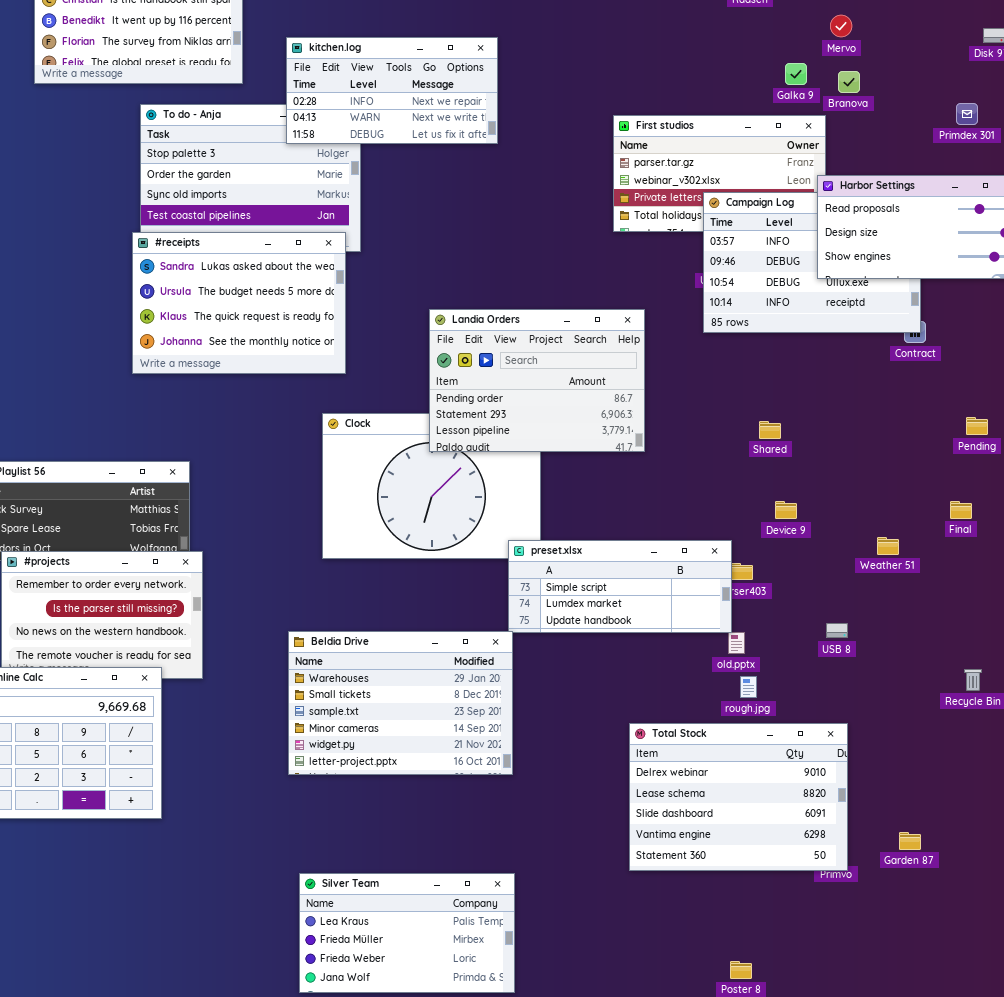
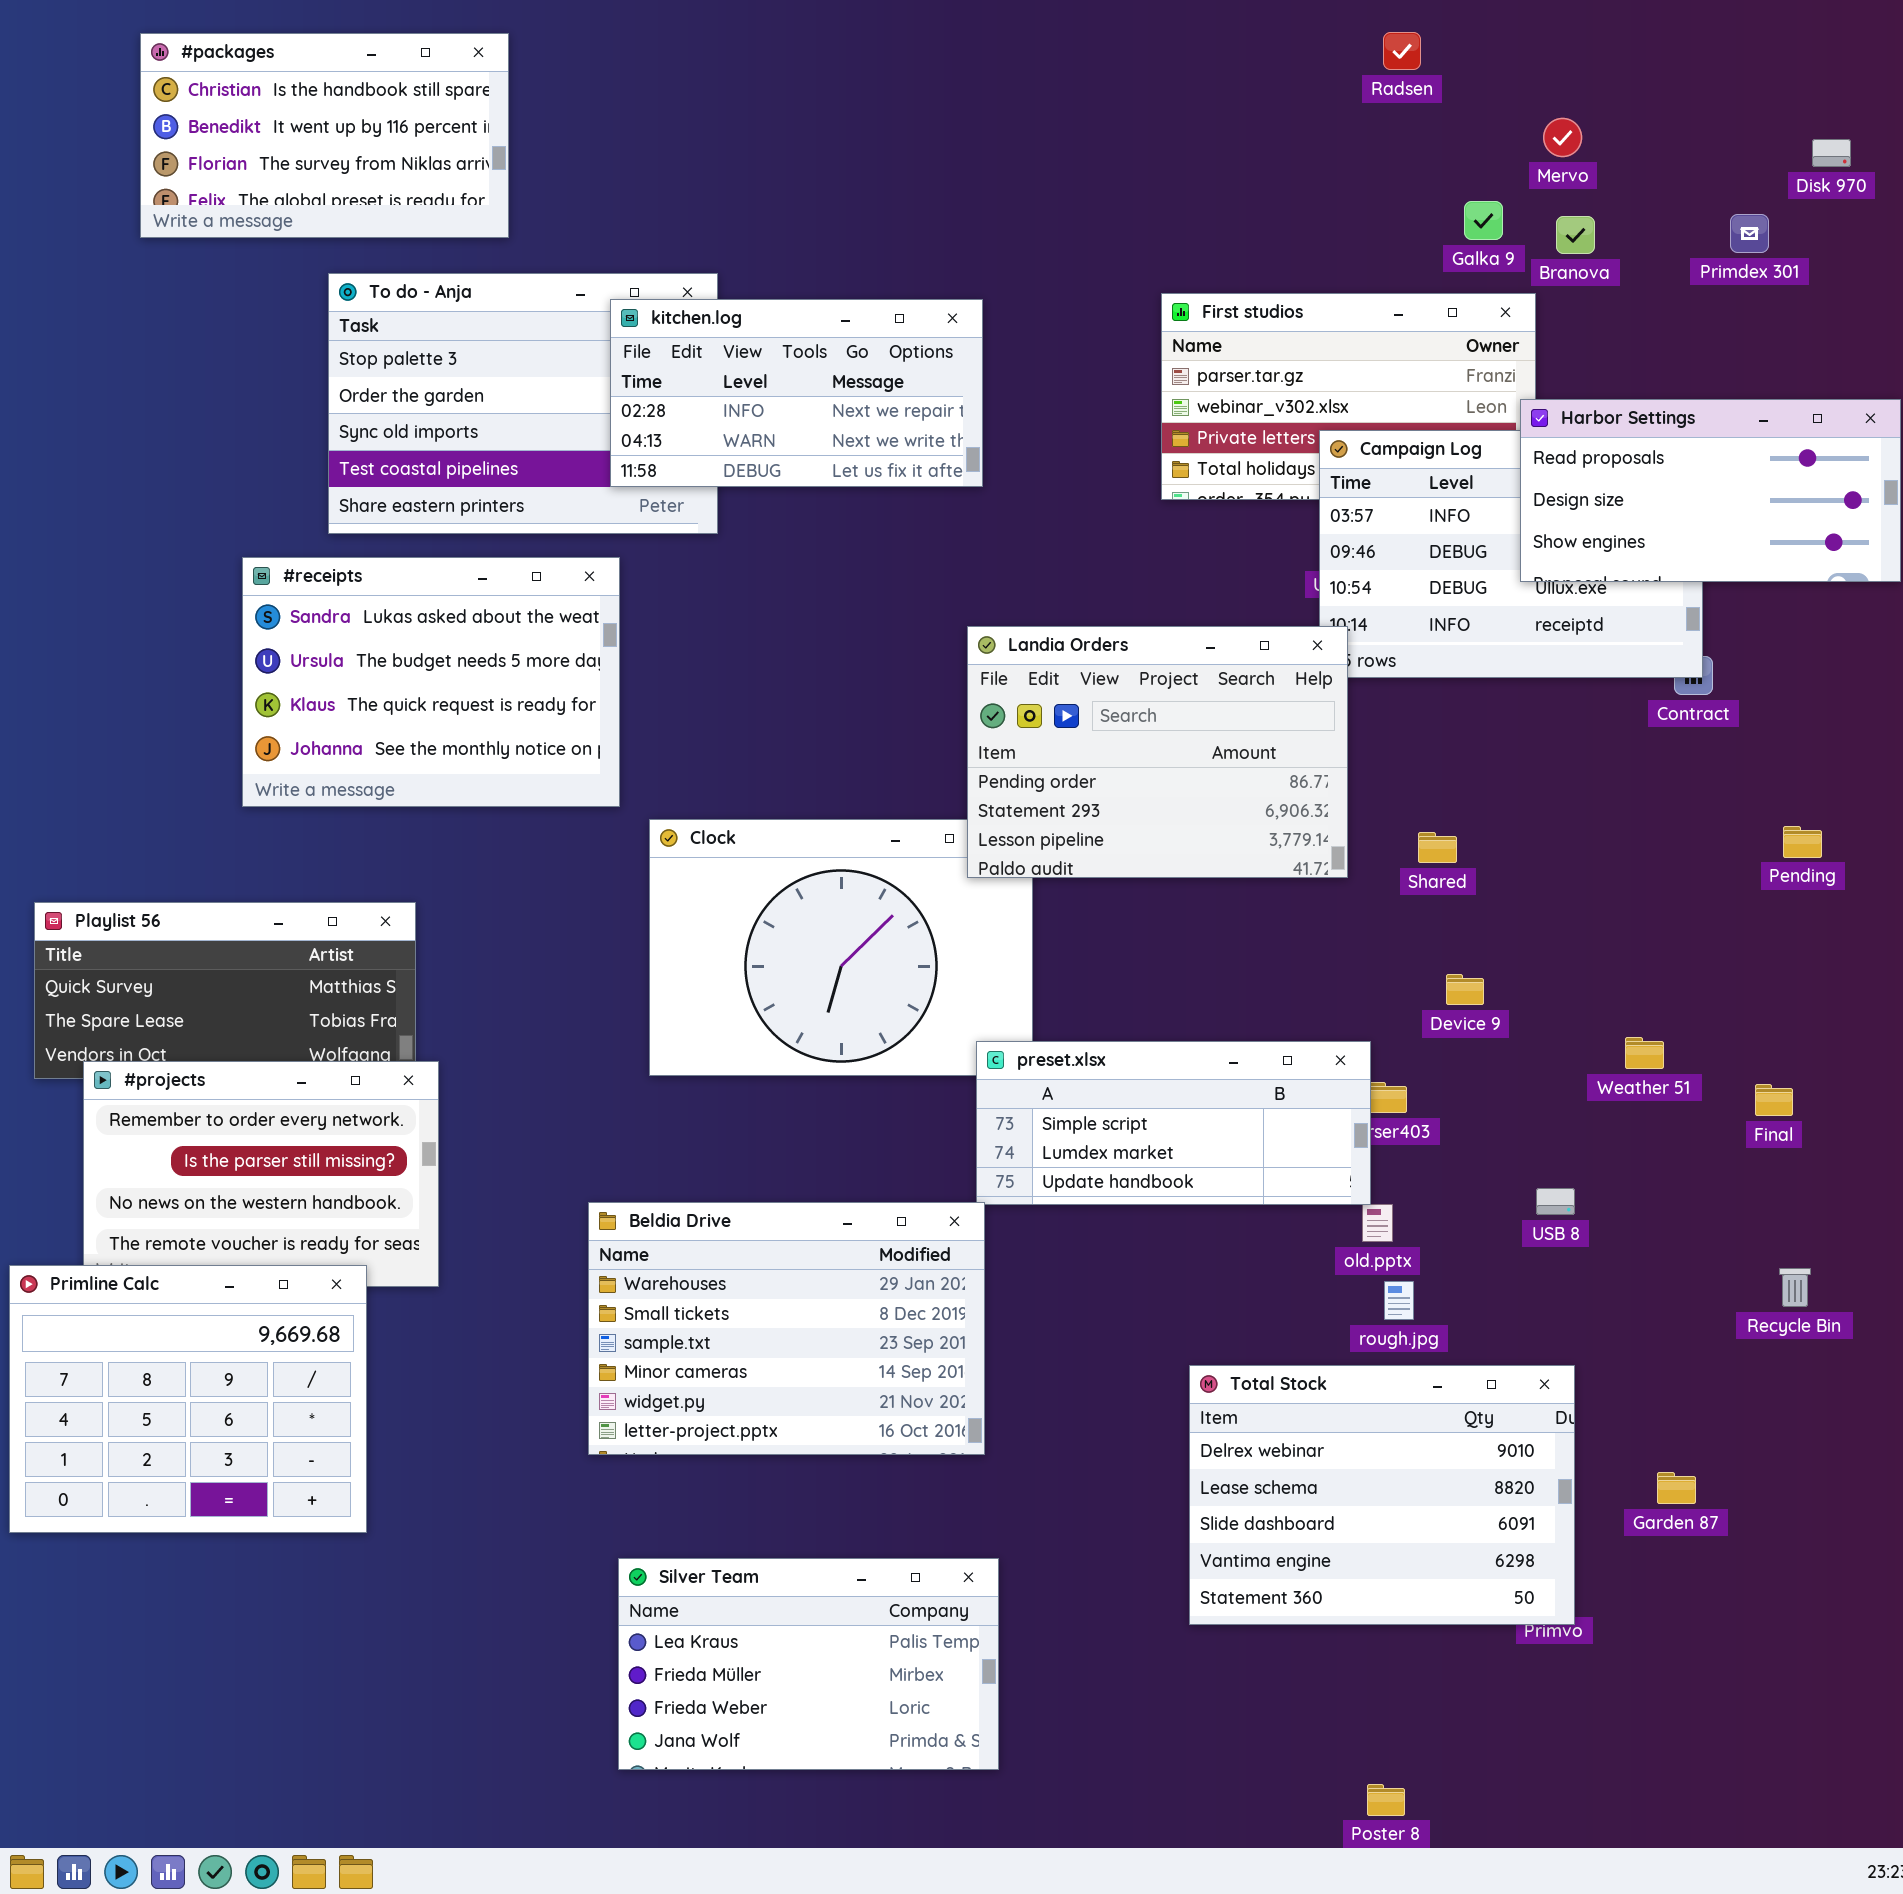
kitchen.log: [286,37,498,144] -> [610,299,983,487], moved
Primdex 301: [956,103,978,125] -> [1730,214,1769,253], moved
#receipts: [132,232,346,374] -> [242,557,620,807], moved
Landia Orders: [429,309,645,452] -> [967,626,1348,878], moved
Final: [950,501,972,519] -> [1755,1084,1793,1116], moved
Garden 87: [899,832,921,850] -> [1657,1472,1696,1504], moved
Silver Team: [299,873,515,993] -> [618,1558,999,1770], moved

